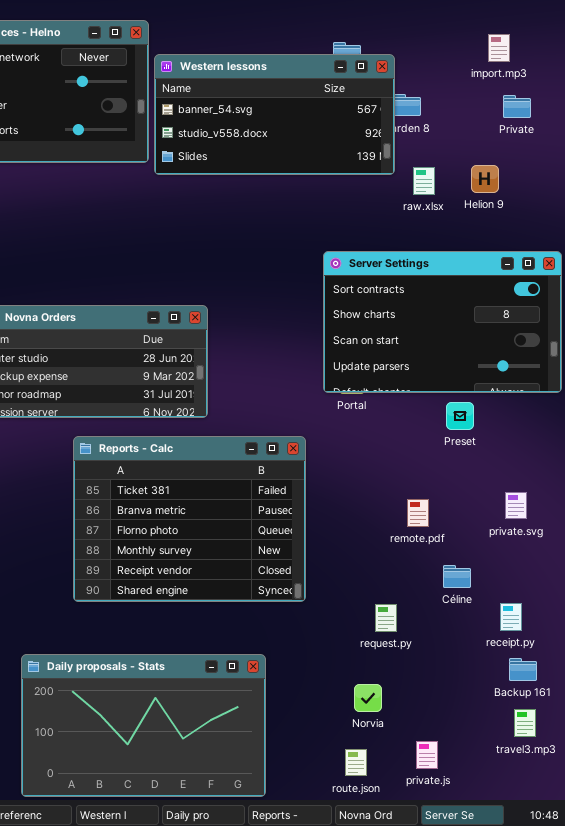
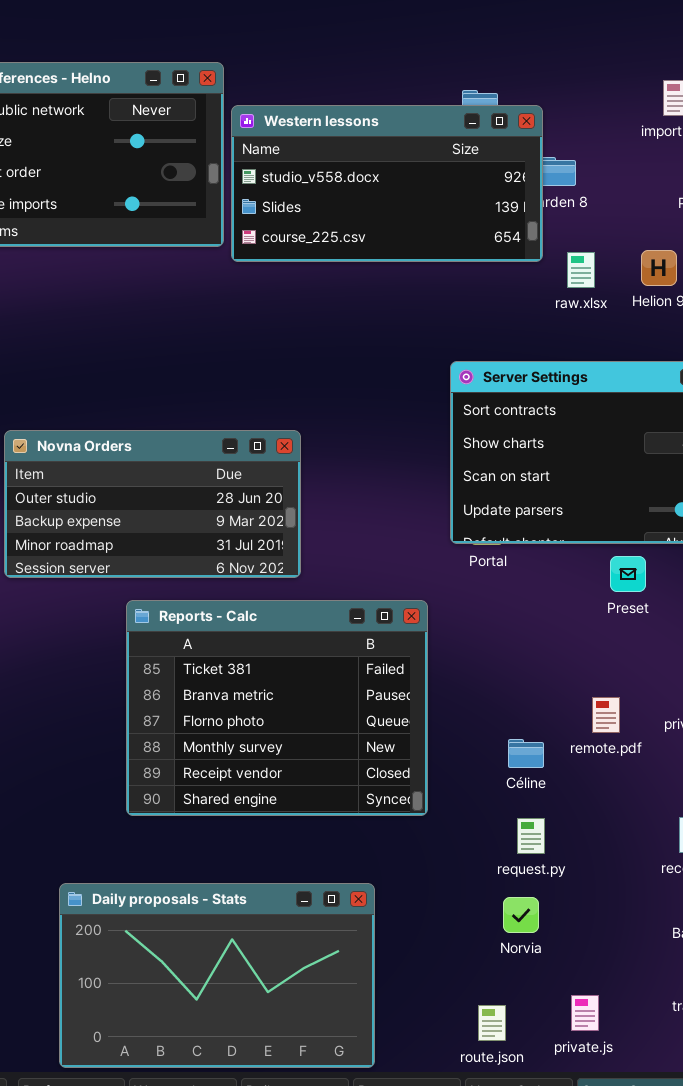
Western lessons: [154,54,395,175] -> [231,105,543,262], scrolled down 1 row
remote.pdf: [407,499,429,527] -> [592,697,620,733], moved
Céline: [443,565,471,588] -> [508,739,544,768], moved
Norvia: [354,684,382,712] -> [503,897,539,933], moved

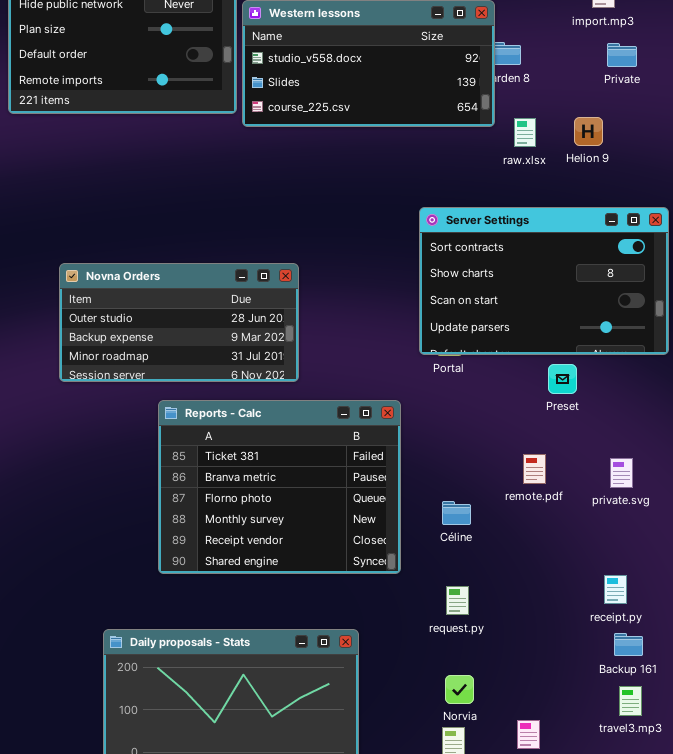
remote.pdf: [592,697,620,733] -> [523,454,546,484], moved
Céline: [508,739,544,768] -> [442,501,471,525], moved
request.py: [517,818,545,854] -> [446,586,469,615], moved
Norvia: [503,897,539,933] -> [445,675,474,704], moved

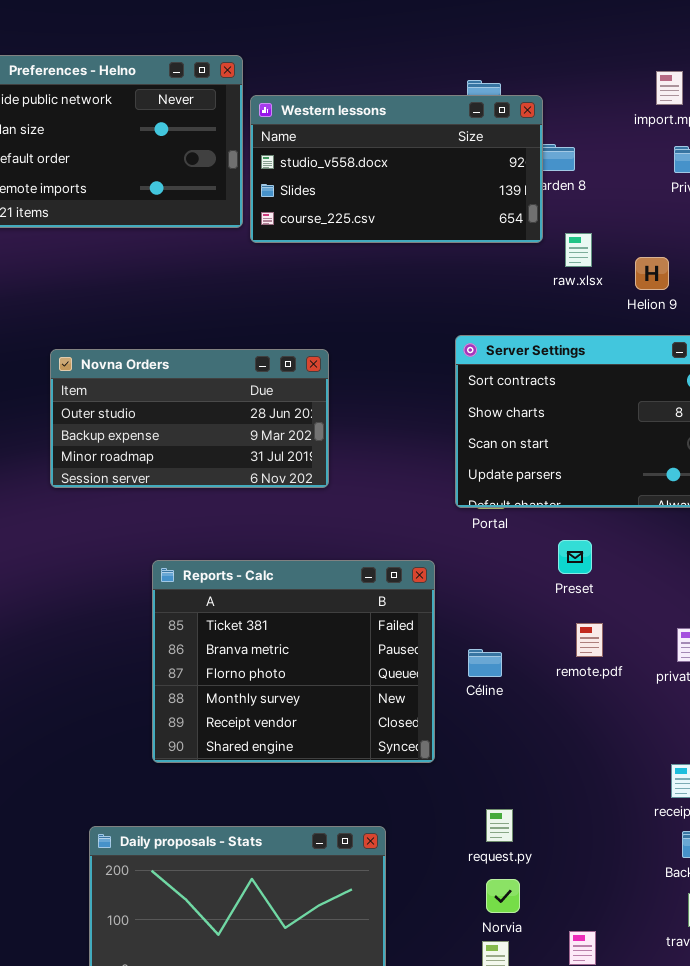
Helion 9: [574,117,603,146] -> [635,257,669,290], moved
Novna Orders: [59,263,299,382] -> [50,349,329,488], moved
Preset: [548,364,577,394] -> [558,540,592,574], moved
Céline: [442,501,471,525] -> [468,649,502,677], moved
request.py: [446,586,469,615] -> [486,809,513,842], moved

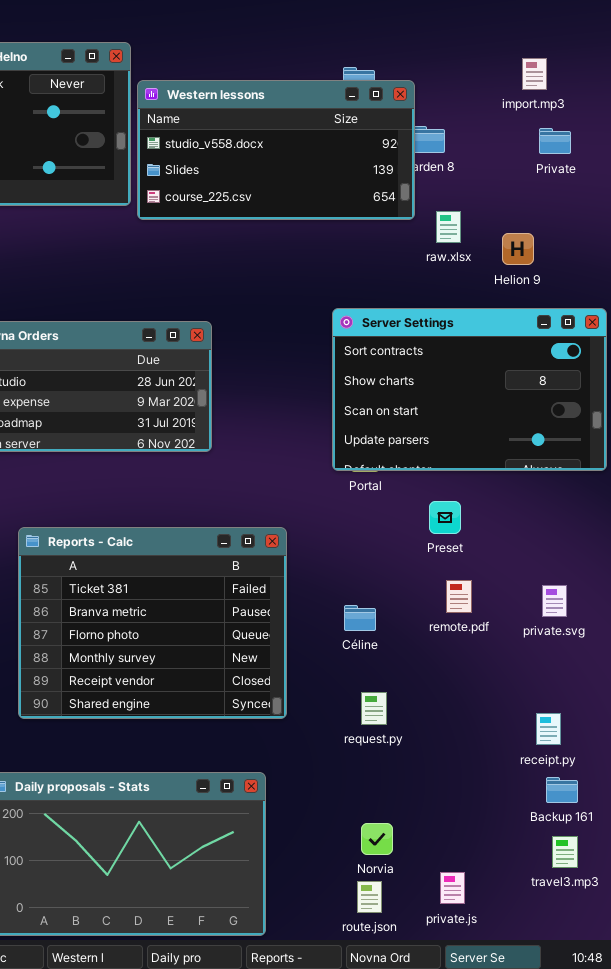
Reports - Calc: [152,560,435,763] -> [18,527,287,719], moved
request.py: [486,809,513,842] -> [361,692,387,725], moved

